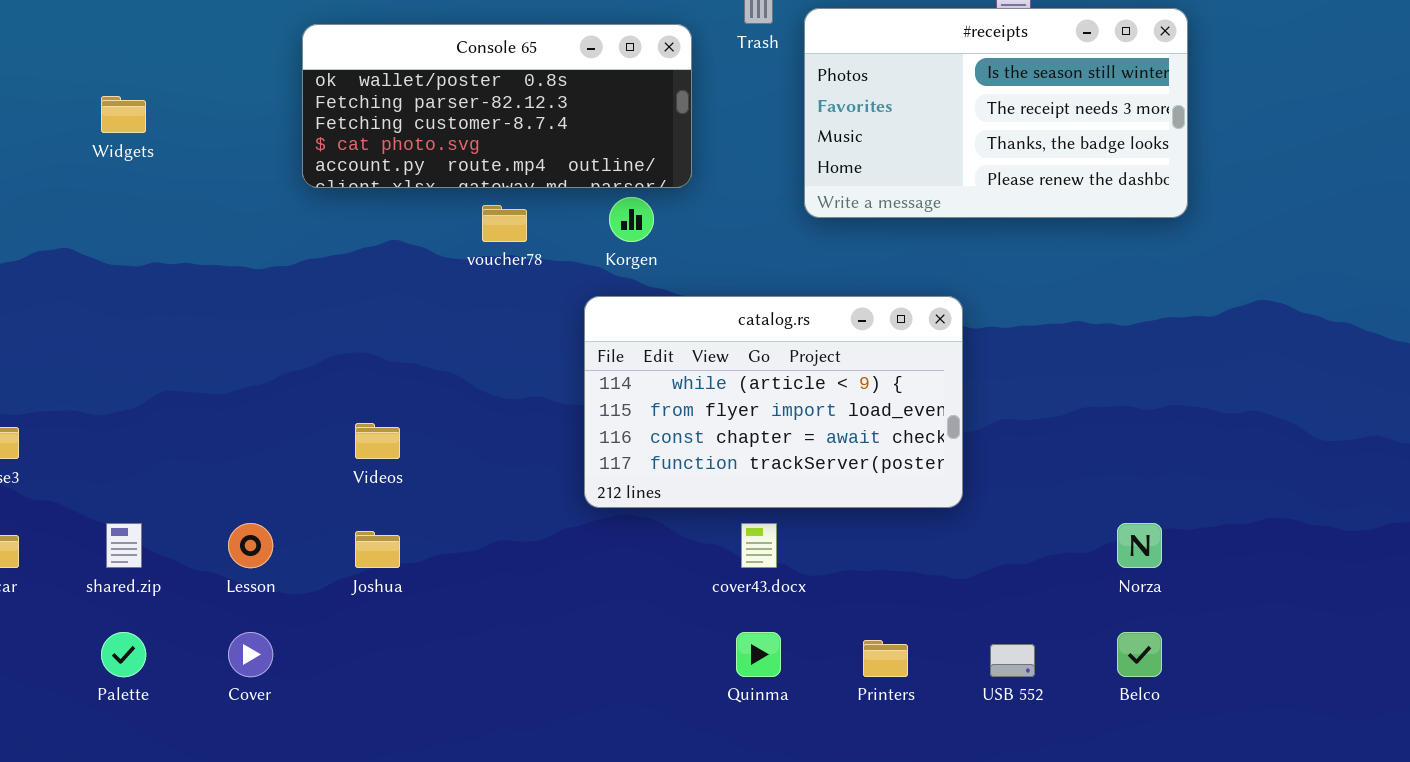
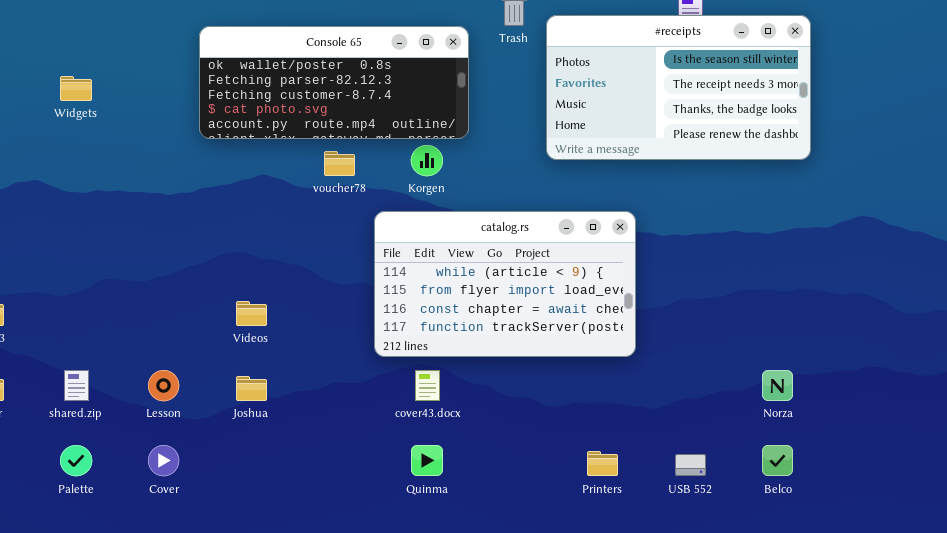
catalog.rs: [584,296,963,508] -> [374,211,636,357], moved
cover43.docx: [741,523,777,568] -> [415,370,440,401], moved
Quinma: [736,632,781,677] -> [411,445,443,476], moved

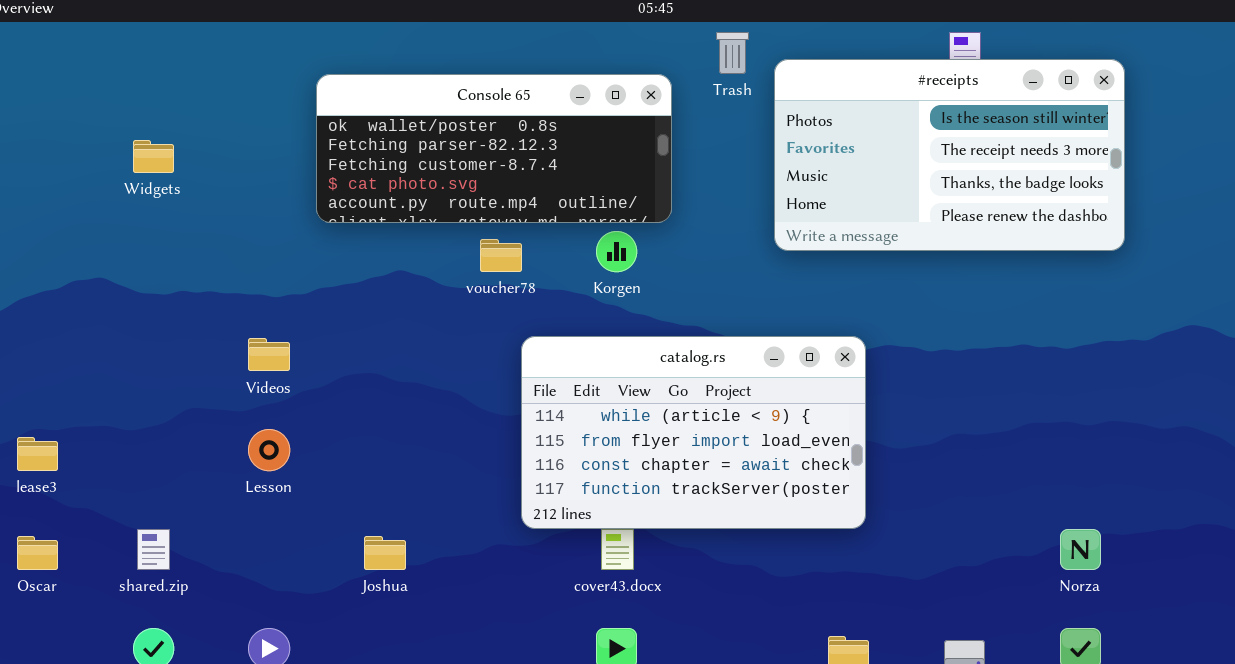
catalog.rs: [374,211,636,357] -> [521,336,866,529], moved
Videos: [236,301,267,326] -> [248,338,290,371], moved
Lesson: [148,370,179,401] -> [248,429,290,471], moved

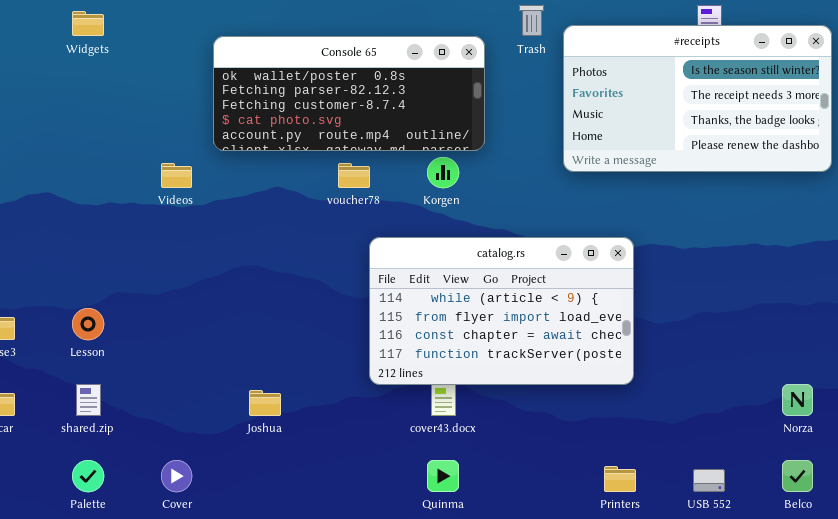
Widgets: [133,140,174,173] -> [72,11,104,36], moved
Videos: [248,338,290,371] -> [161,163,192,188], moved
Lesson: [248,429,290,471] -> [72,308,104,340], moved

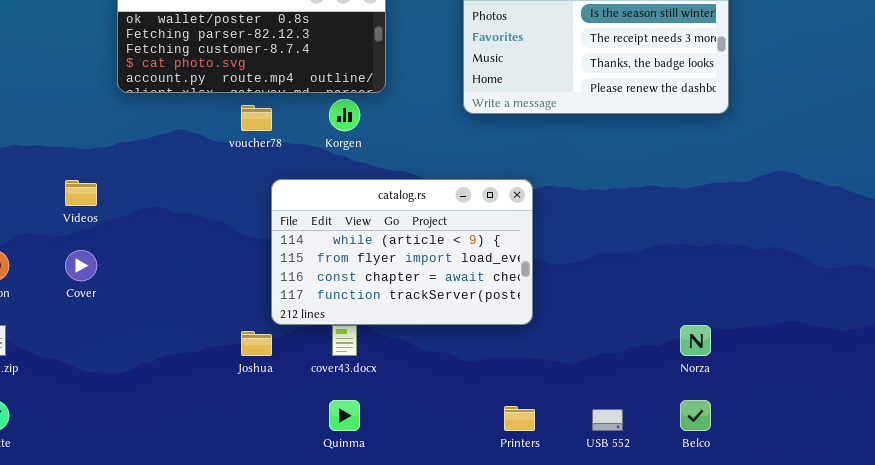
Videos: [161,163,192,188] -> [65,180,97,206], moved
Joshua: [249,390,281,416] -> [241,331,272,356], moved
Cover: [161,460,192,492] -> [65,250,97,281], moved

